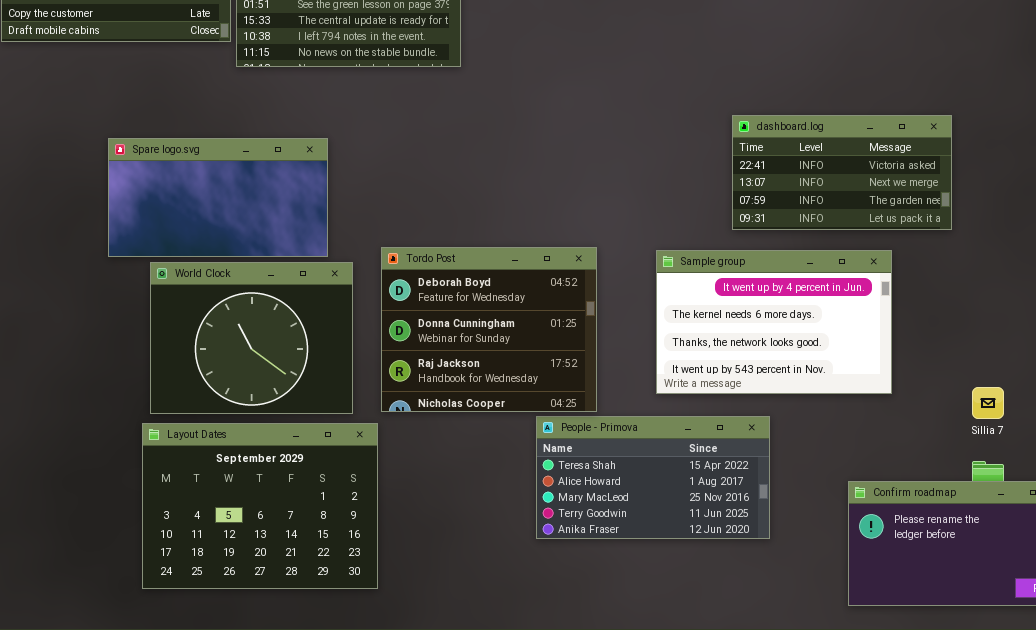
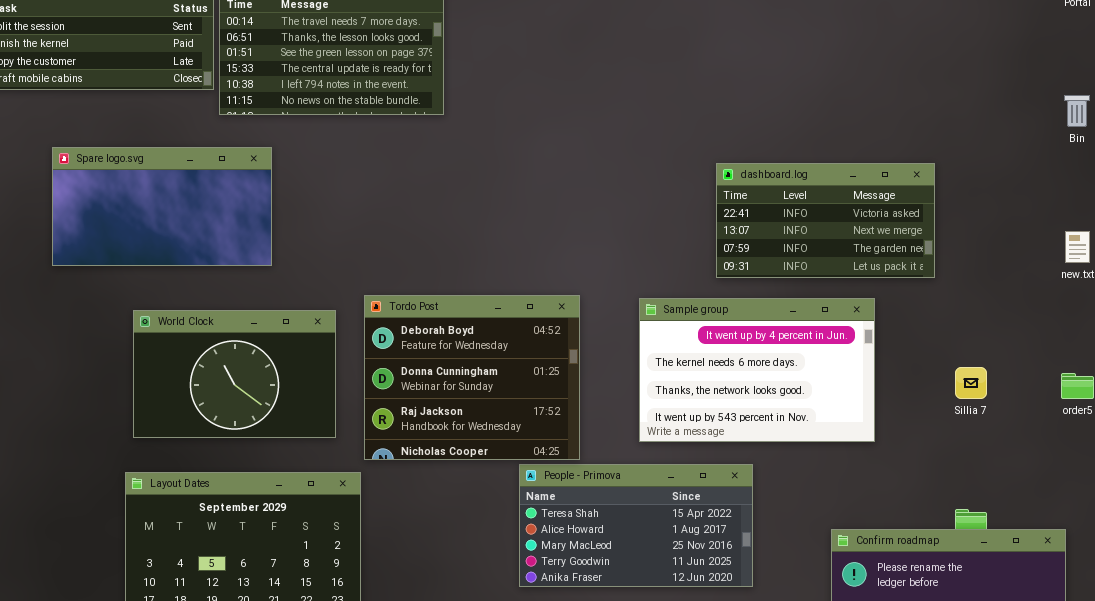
Spare logo.svg: [108,138,328,257] -> [52,147,272,266], moved
World Clock: [150,262,353,414] -> [133,310,336,438], resized
Sillia 7: [972,387,1004,419] -> [955,367,987,399], moved

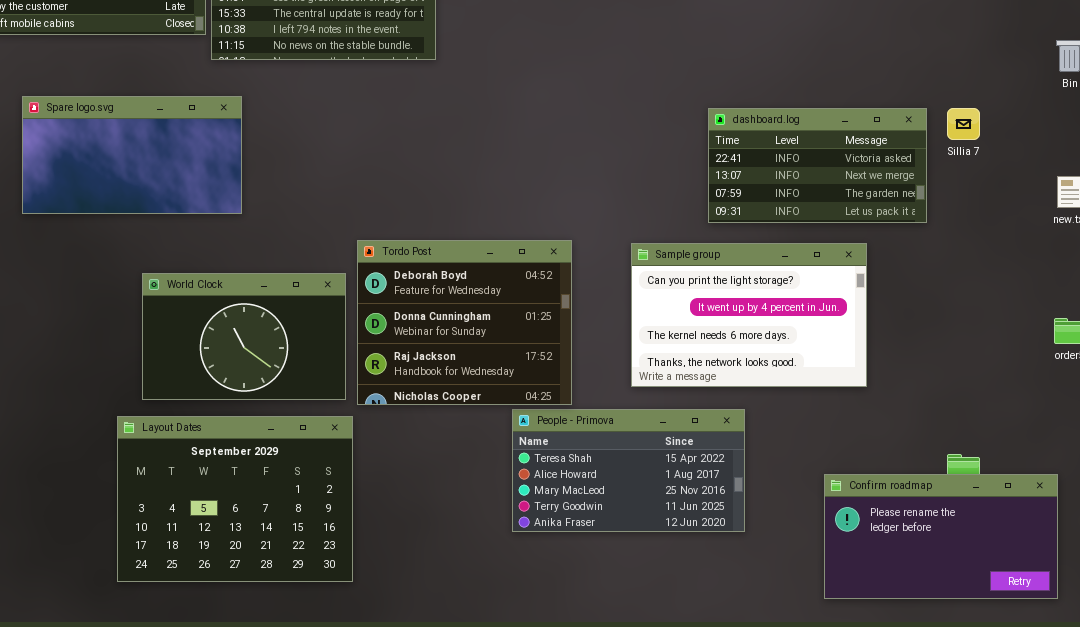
Spare logo.svg: [52,147,272,266] -> [22,96,242,214], moved
Sample group: [639,298,875,442] -> [631,243,867,387], scrolled up 1 row
World Clock: [133,310,336,438] -> [142,273,346,400], moved
Sillia 7: [955,367,987,399] -> [947,108,980,140], moved

